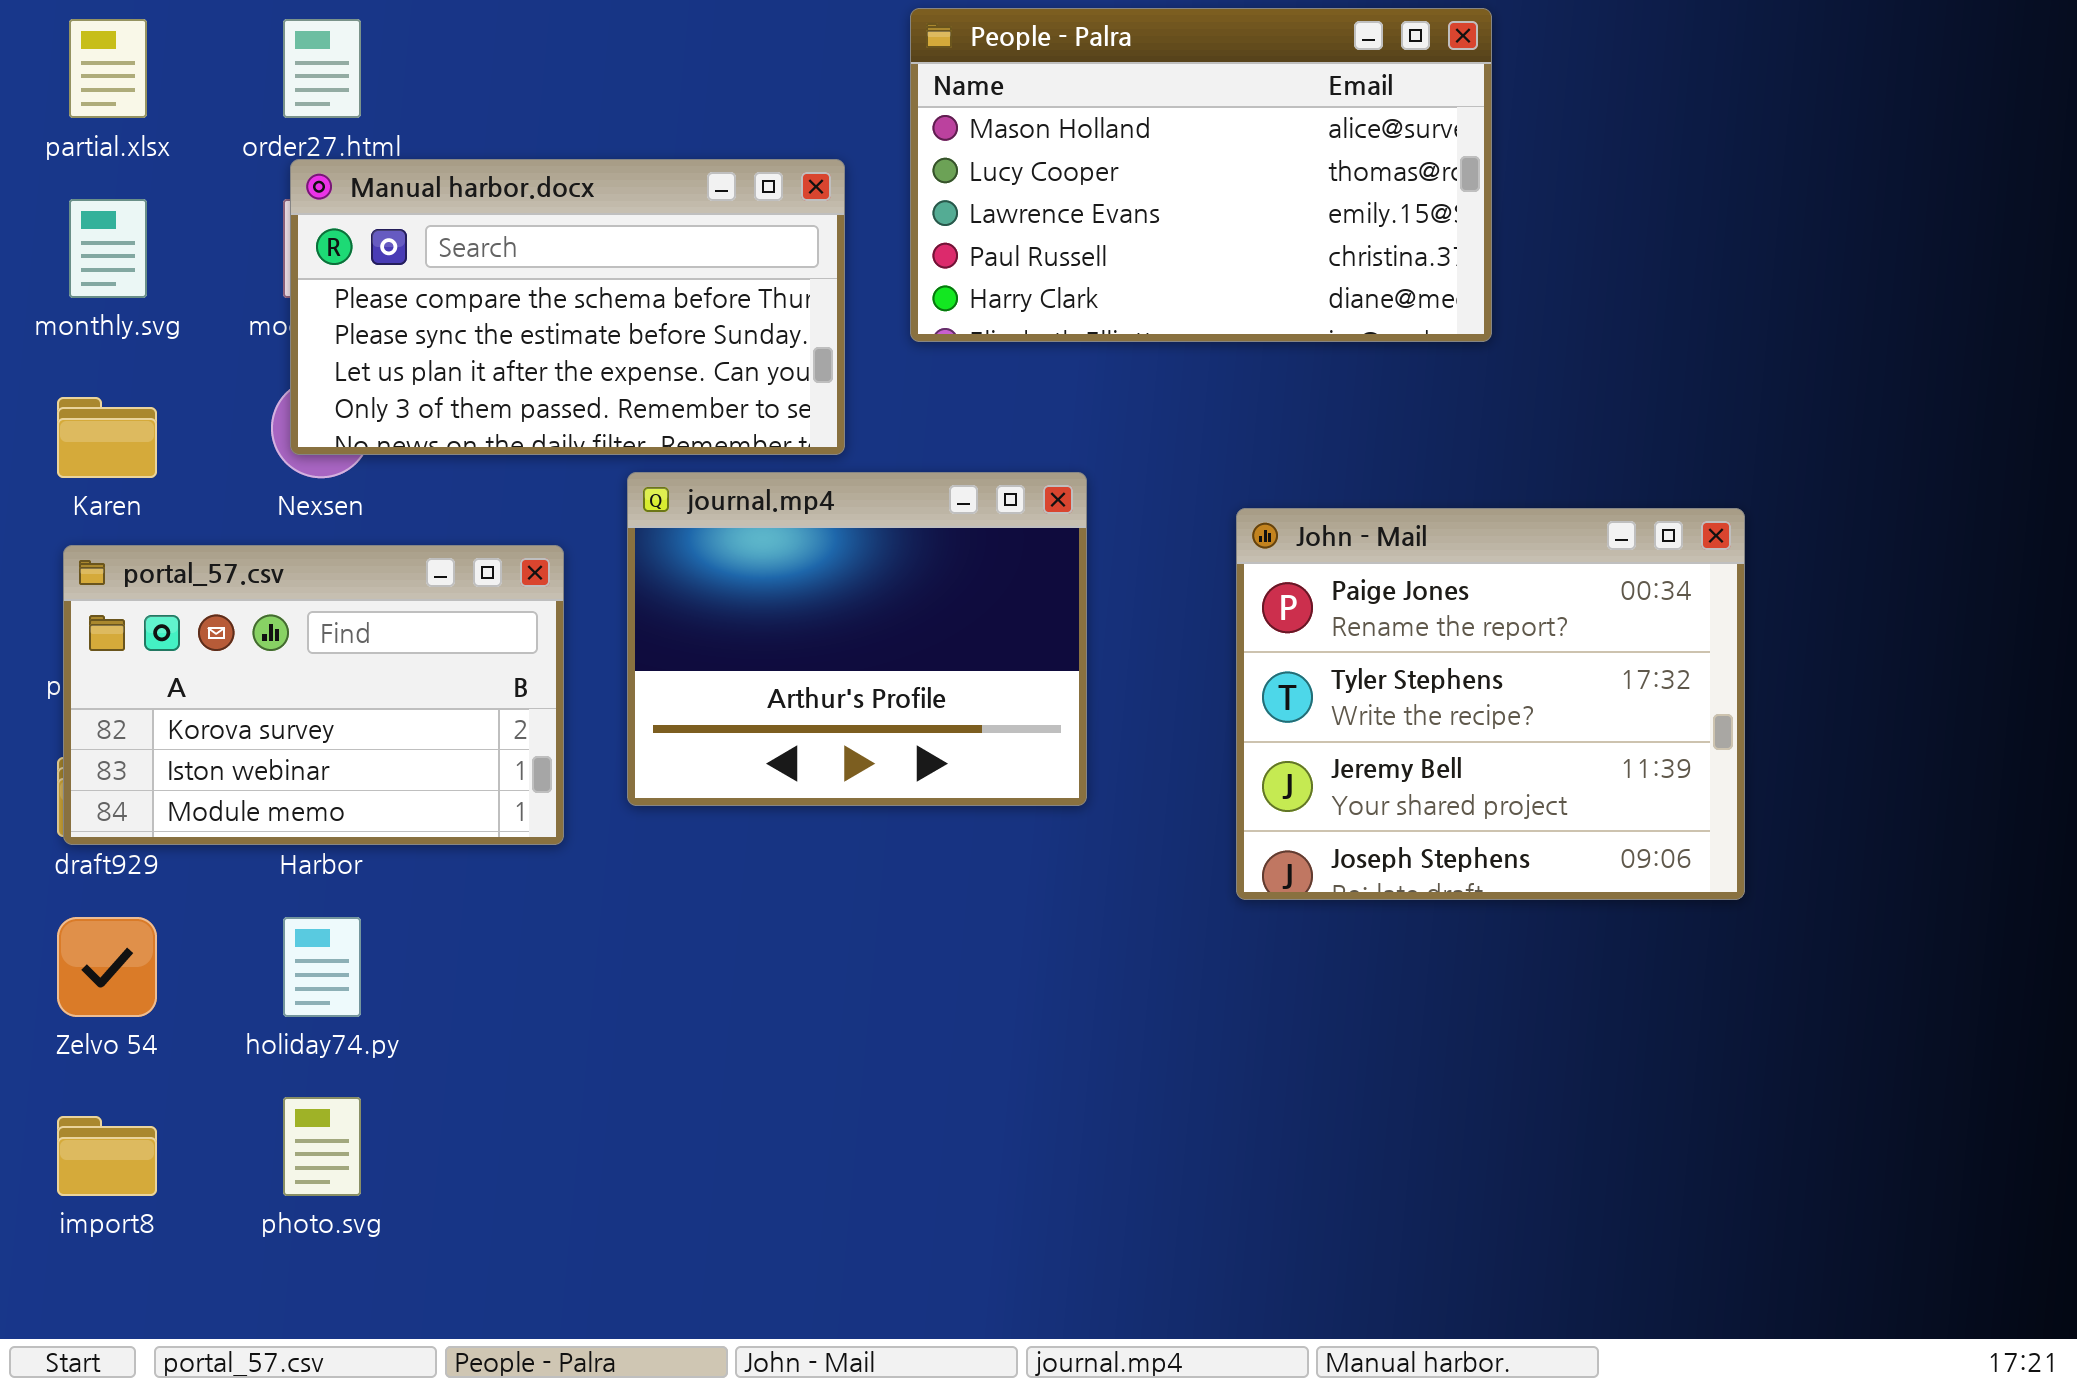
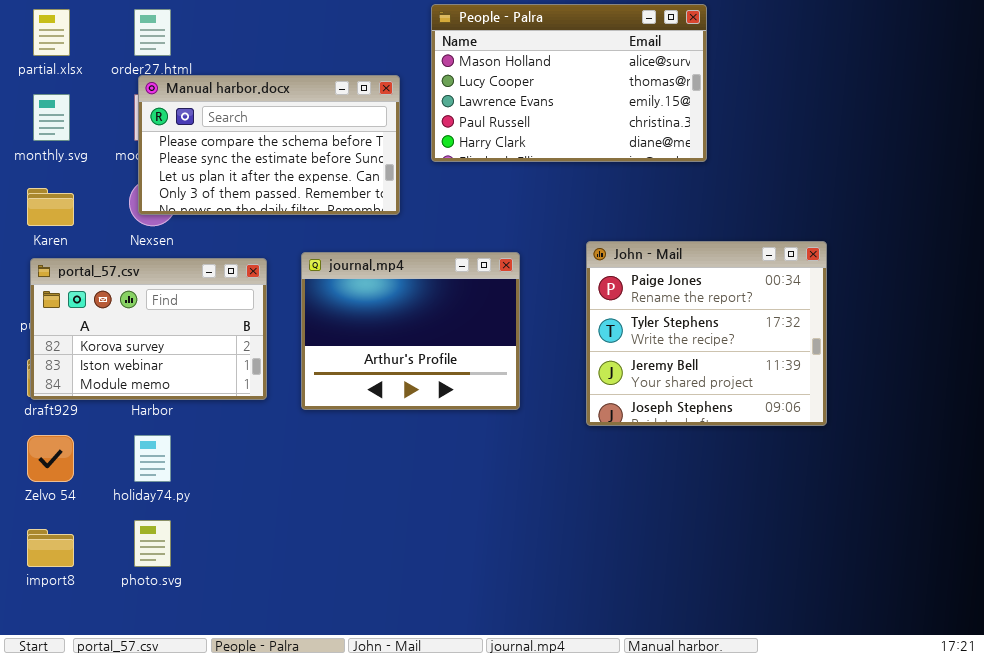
journal.mp4: [627,472,1087,806] -> [301,252,520,410], moved

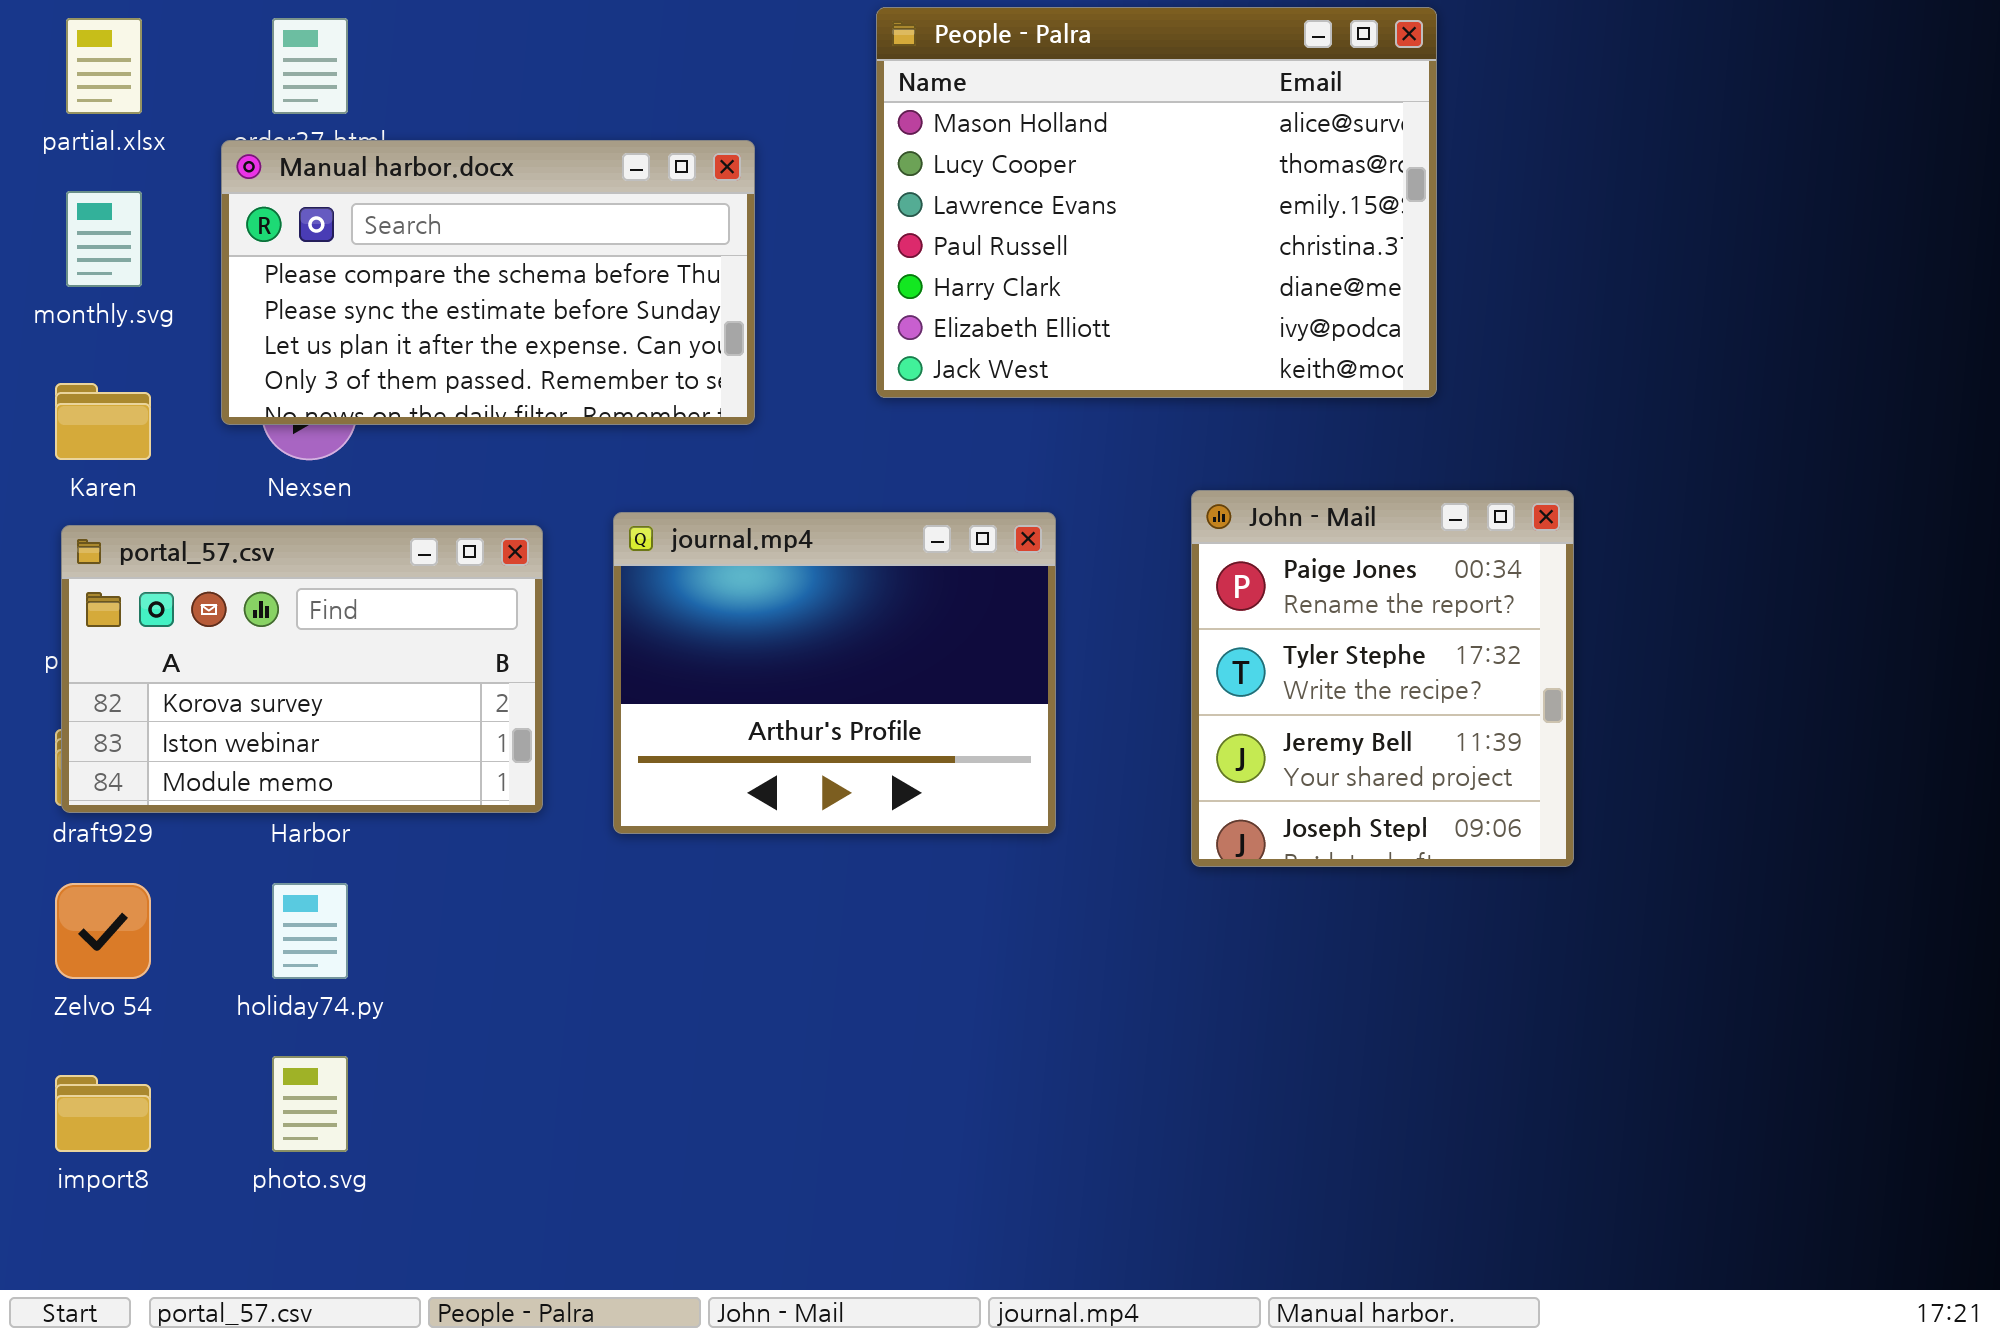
People - Palra: [431,4,707,162] -> [876,7,1437,398], resized
Manual harbor.docx: [138,75,400,215] -> [221,140,755,425], moved
John - Mail: [586,241,827,426] -> [1191,490,1574,867], resized

